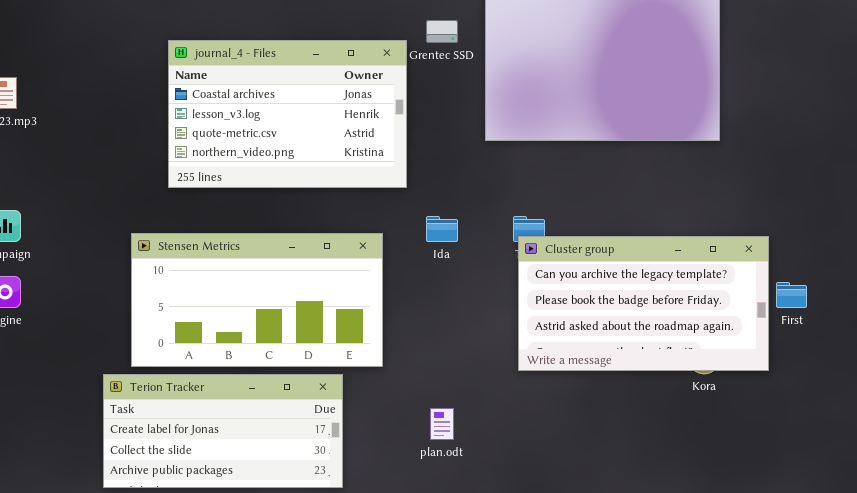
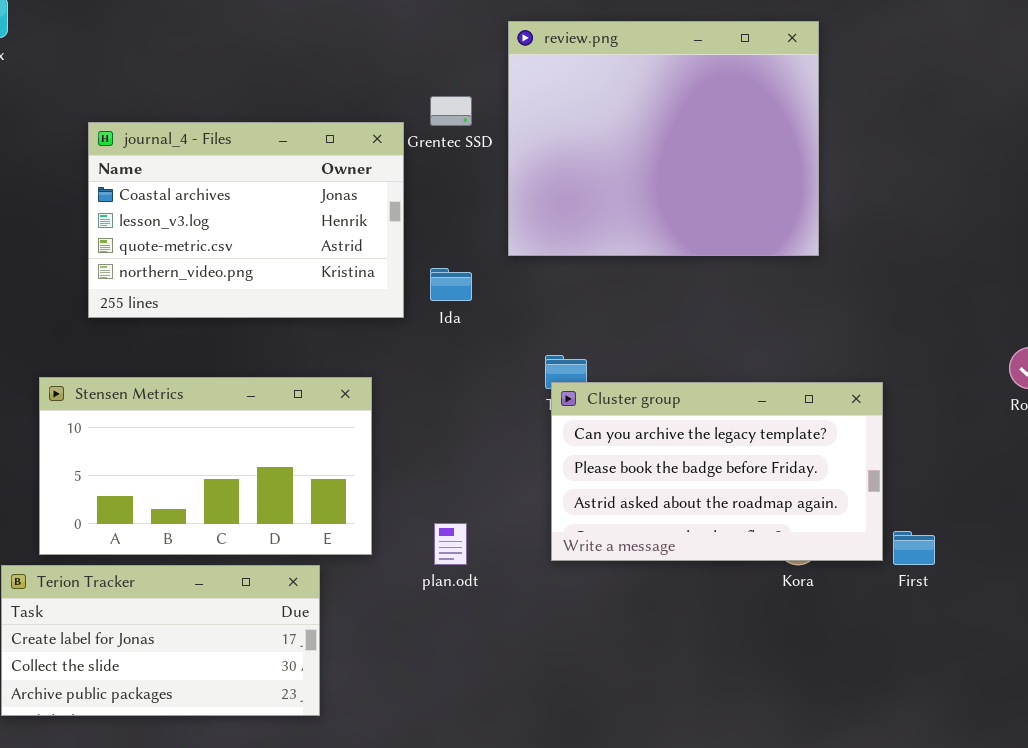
Ida: [426,216,458,242] -> [430,268,472,301], moved
First: [776,282,807,308] -> [893,531,935,565], moved
plan.odt: [430,408,454,440] -> [434,523,467,565], moved

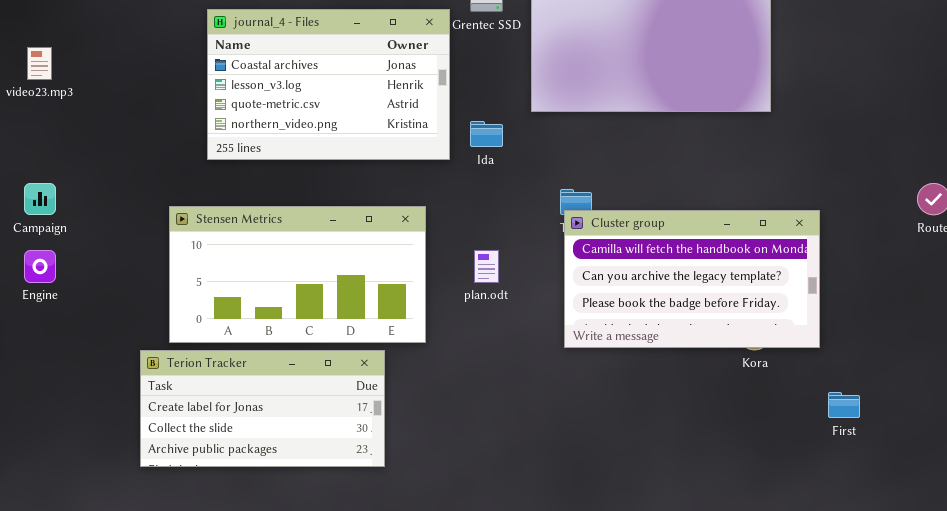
Cluster group: [551,382,883,561] -> [564,210,820,348], scrolled up 1 row
plan.odt: [434,523,467,565] -> [474,250,499,283], moved
First: [893,531,935,565] -> [828,392,860,418], moved

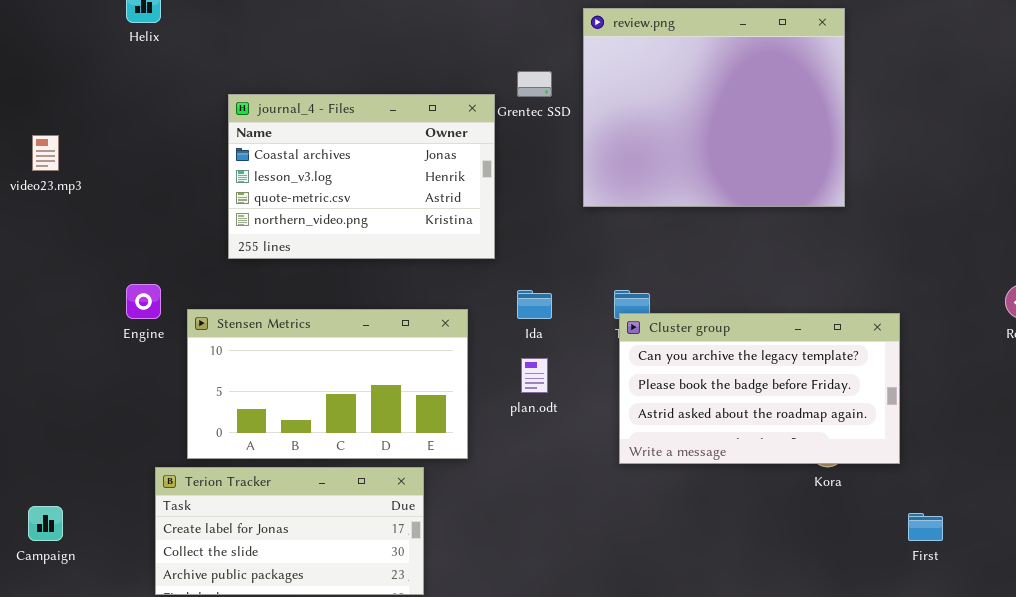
Ida: [470,121,503,147] -> [517,290,552,319], moved
Campaign: [24,183,56,215] -> [28,506,63,541], moved
Cluster group: [564,210,820,348] -> [619,313,900,464], scrolled down 1 row
Engine: [24,250,56,283] -> [126,284,161,319], moved

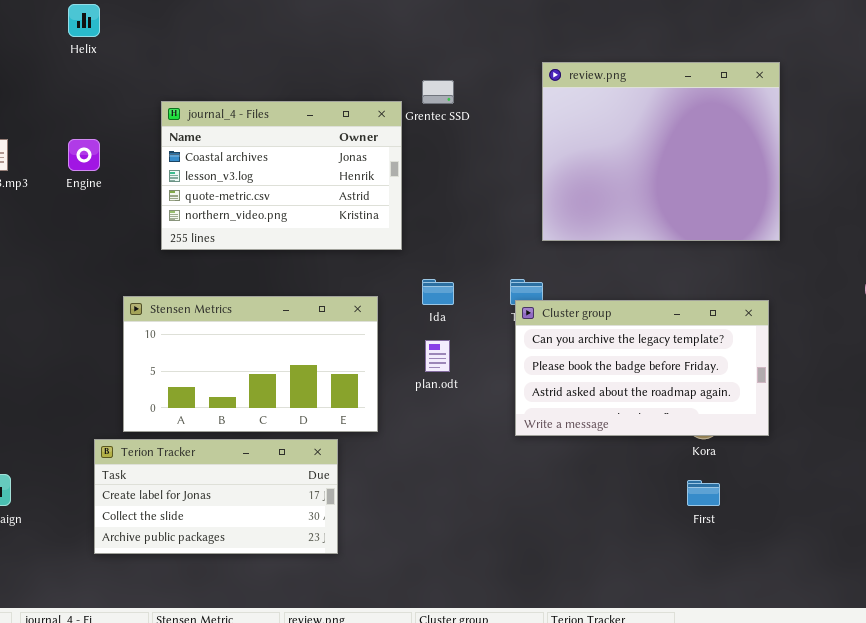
review.png: [583,8,845,207] -> [542,62,780,241], moved
Engine: [126,284,161,319] -> [68,139,100,171], moved
First: [908,513,943,541] -> [687,480,720,506], moved

